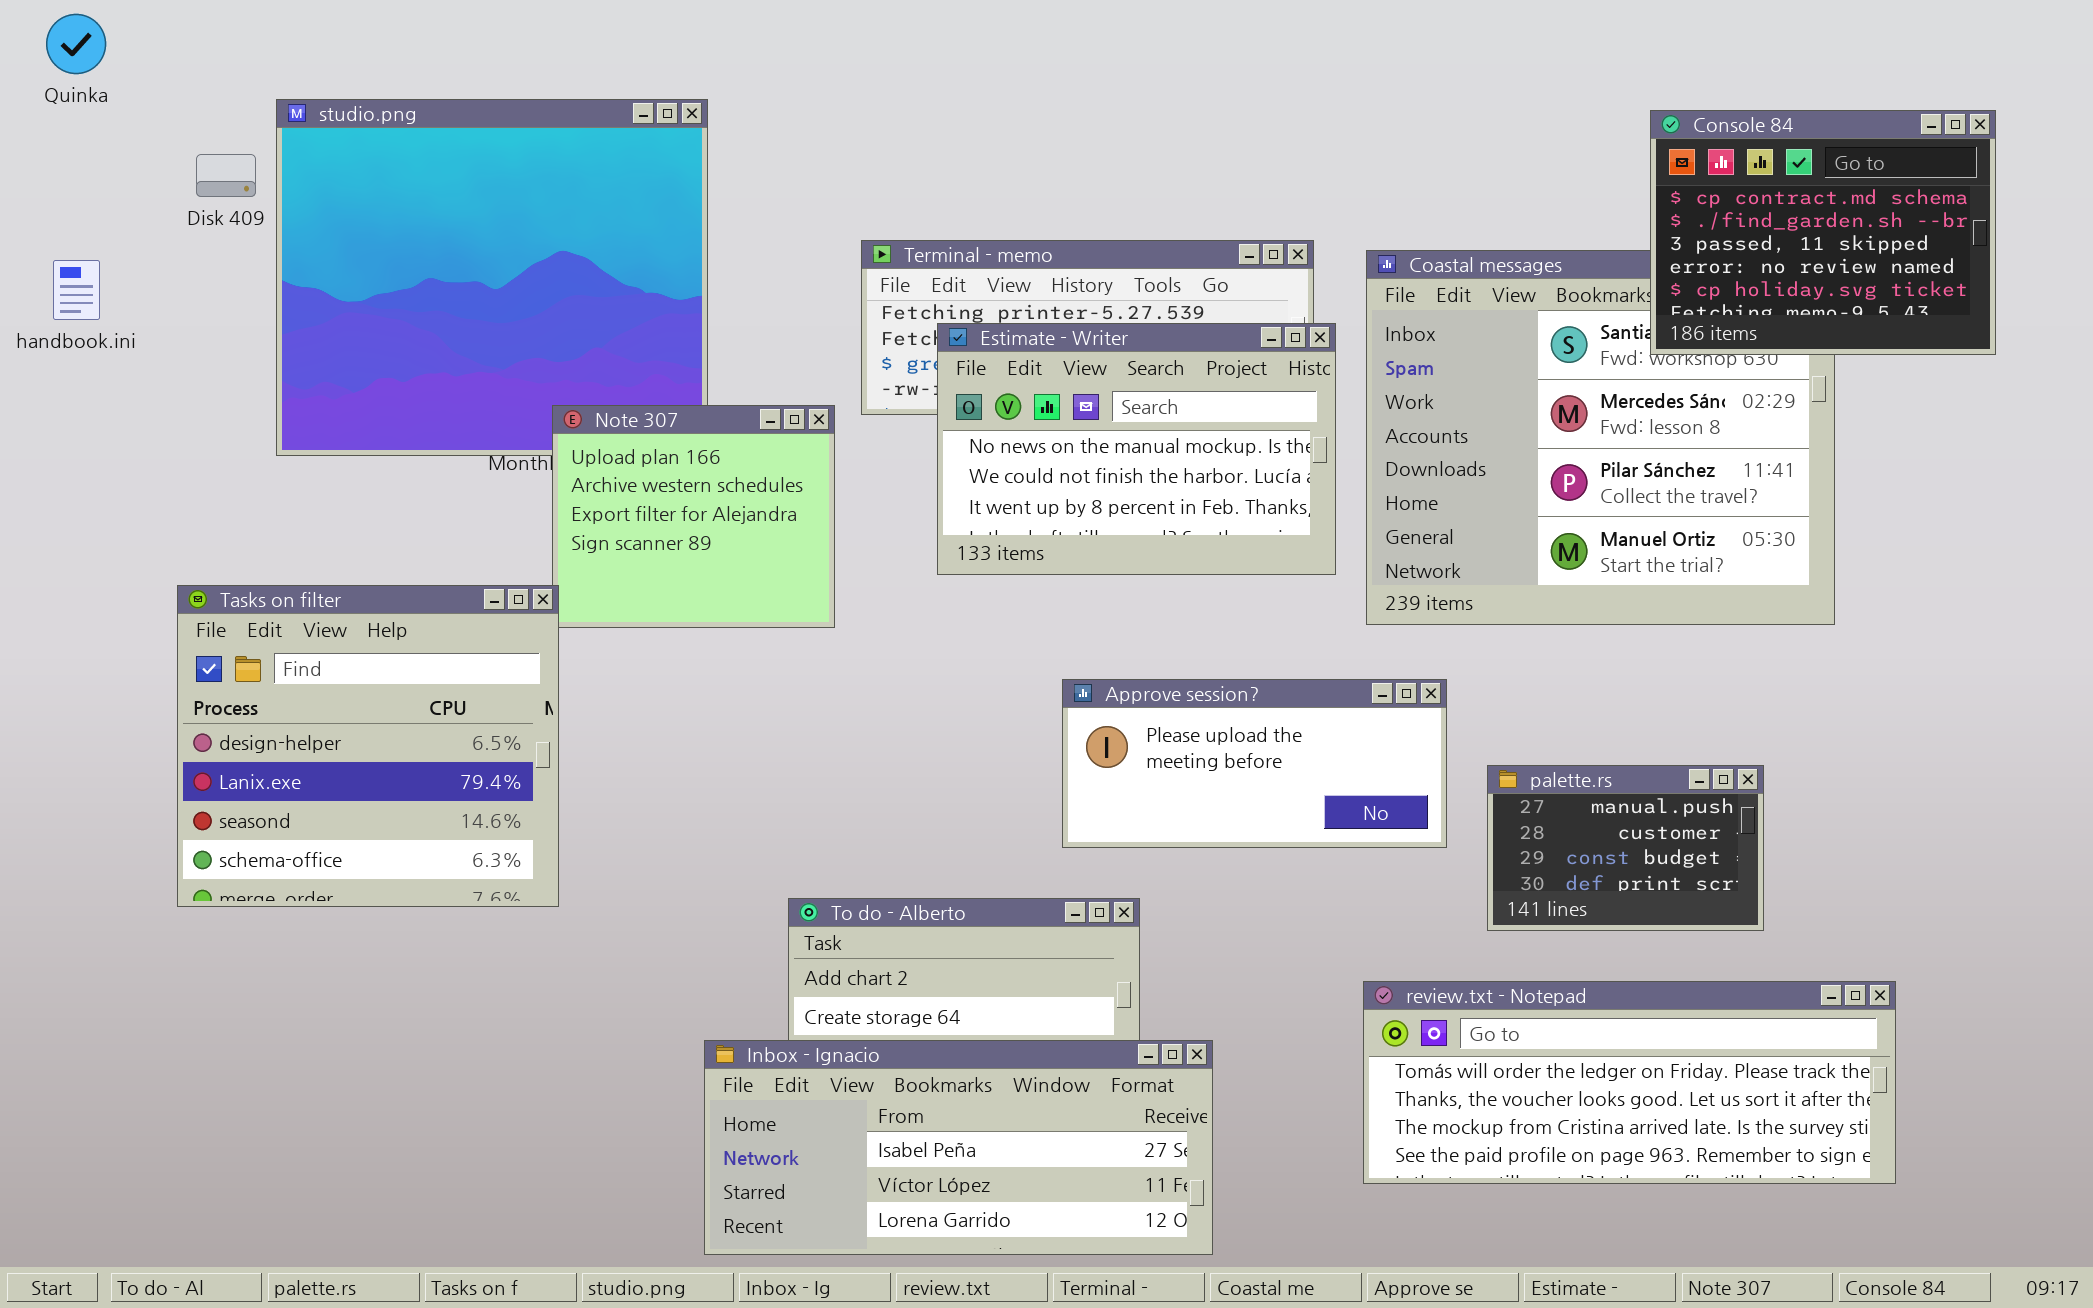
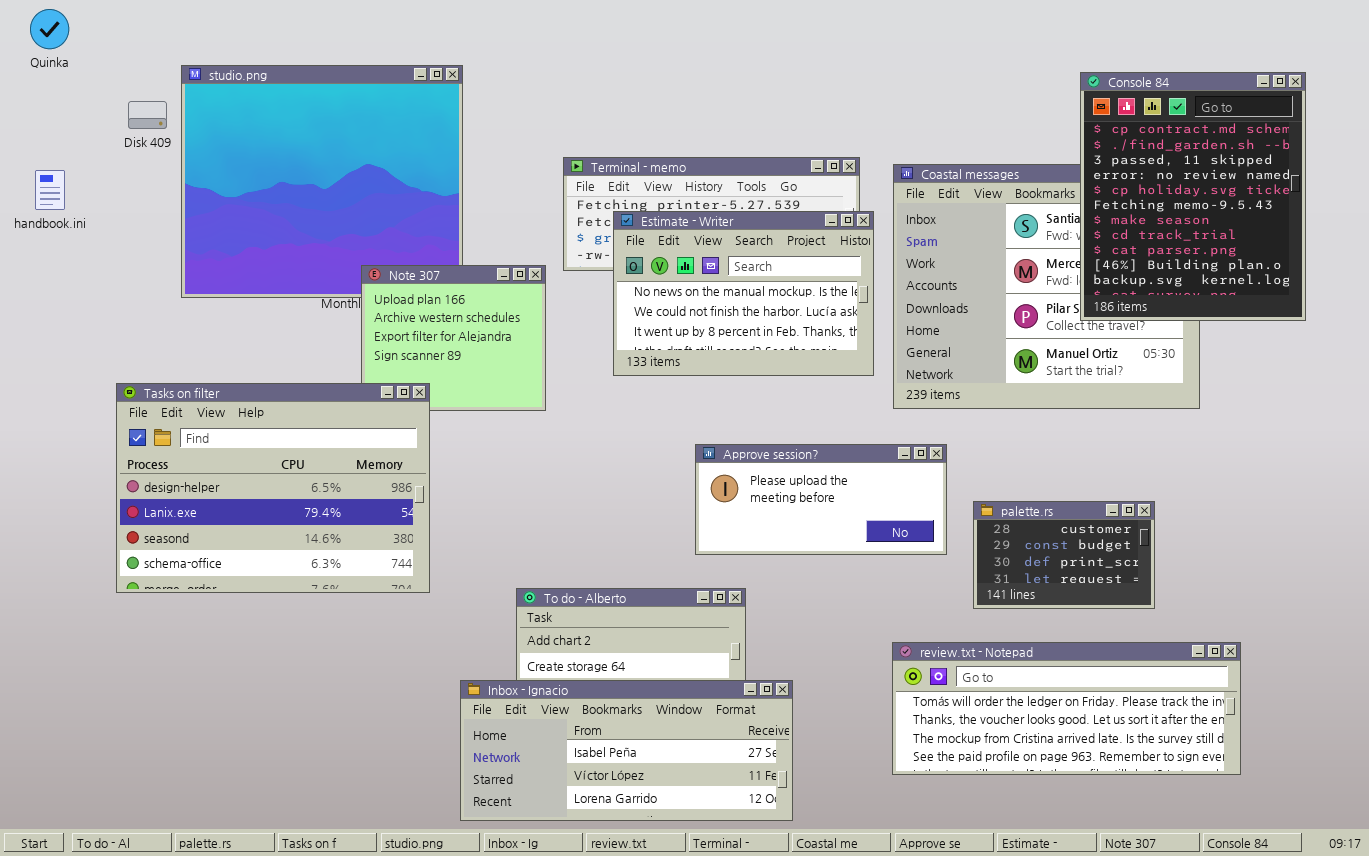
Console 84: [1650,110,1996,355] -> [1080,72,1306,321], resized
Tasks on filter: [177,585,559,907] -> [116,383,430,593], resized
palette.rs: [1487,765,1764,931] -> [973,501,1155,609], scrolled down 1 row

